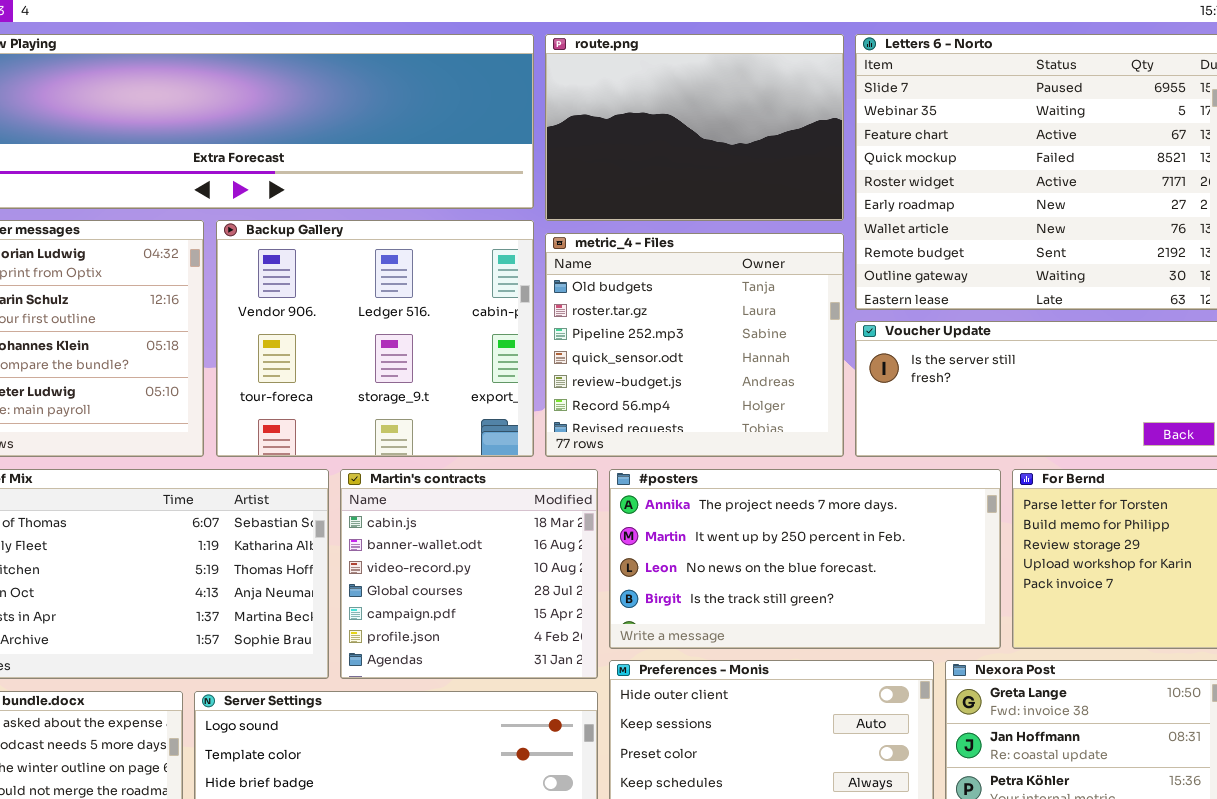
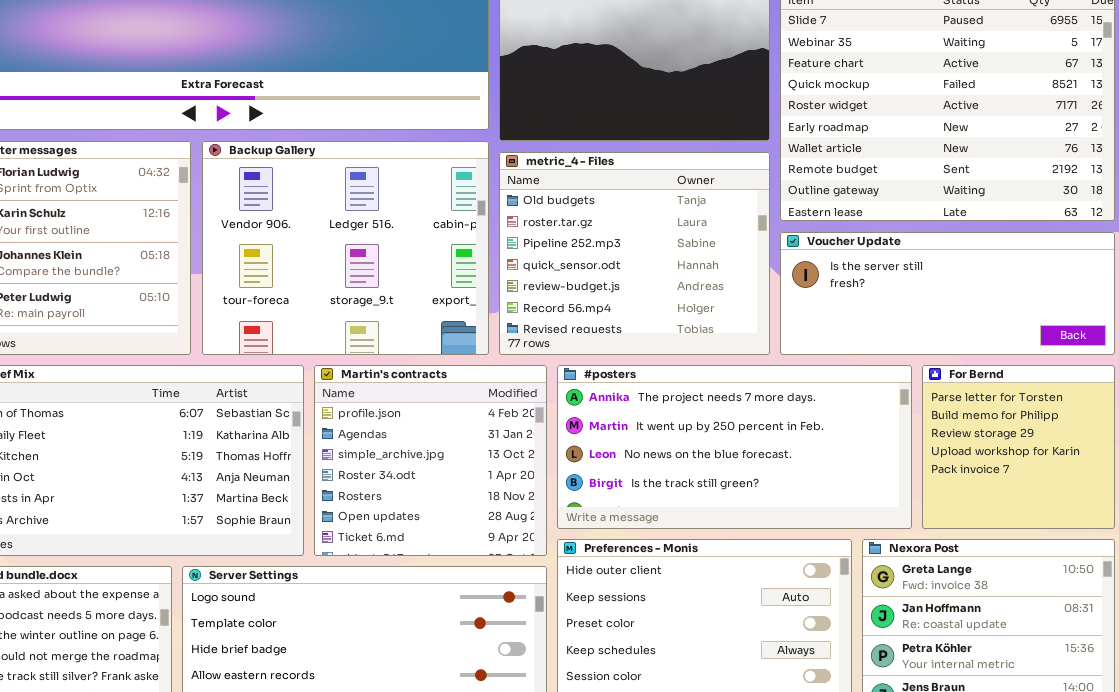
Martin's contracts: [340,469,598,679] -> [314,365,547,556], scrolled down 5 rows

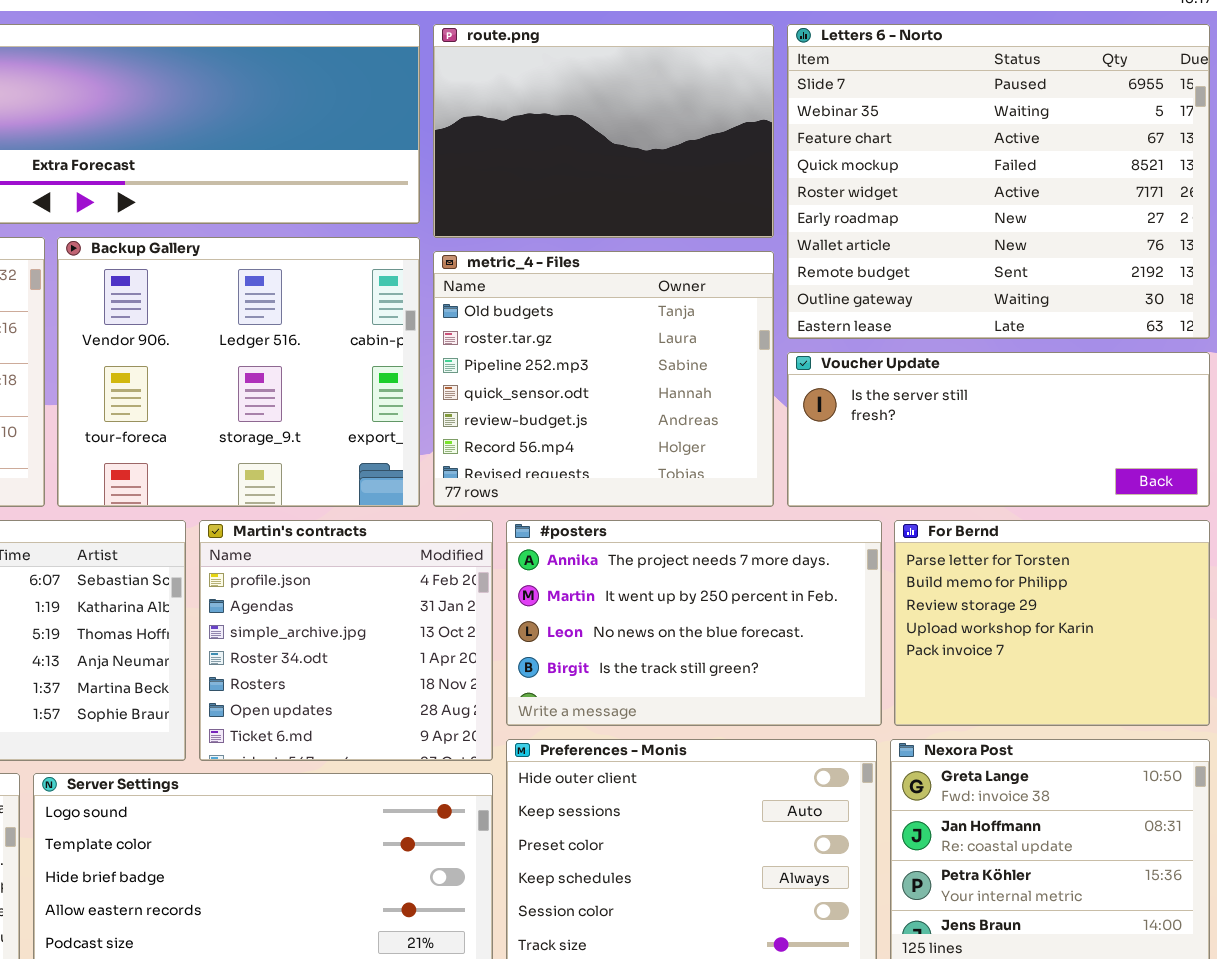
#posters: [557,365,912,529] -> [506,520,882,726], resized
For Bernd: [922,365,1115,529] -> [894,520,1210,726], resized

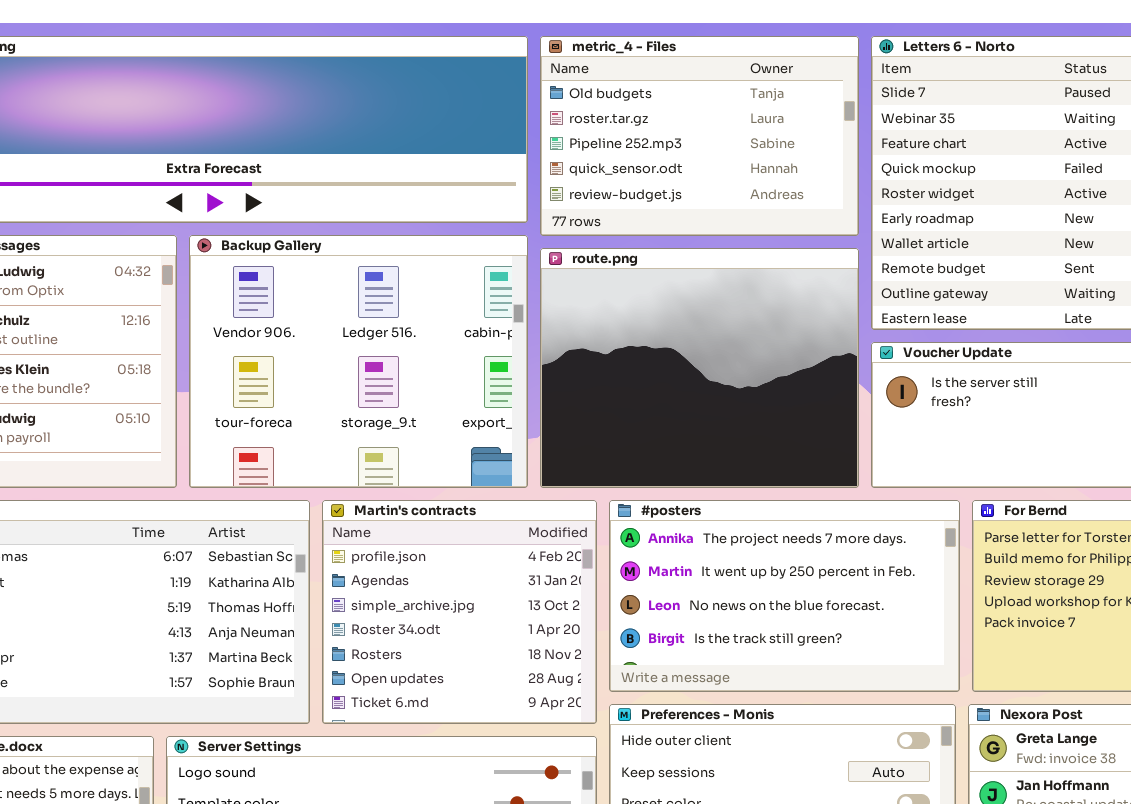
route.png: [433,24,774,238] -> [540,248,859,488], moved, resized
metric_4 - Files: [433,251,774,507] -> [540,36,859,236], moved, resized

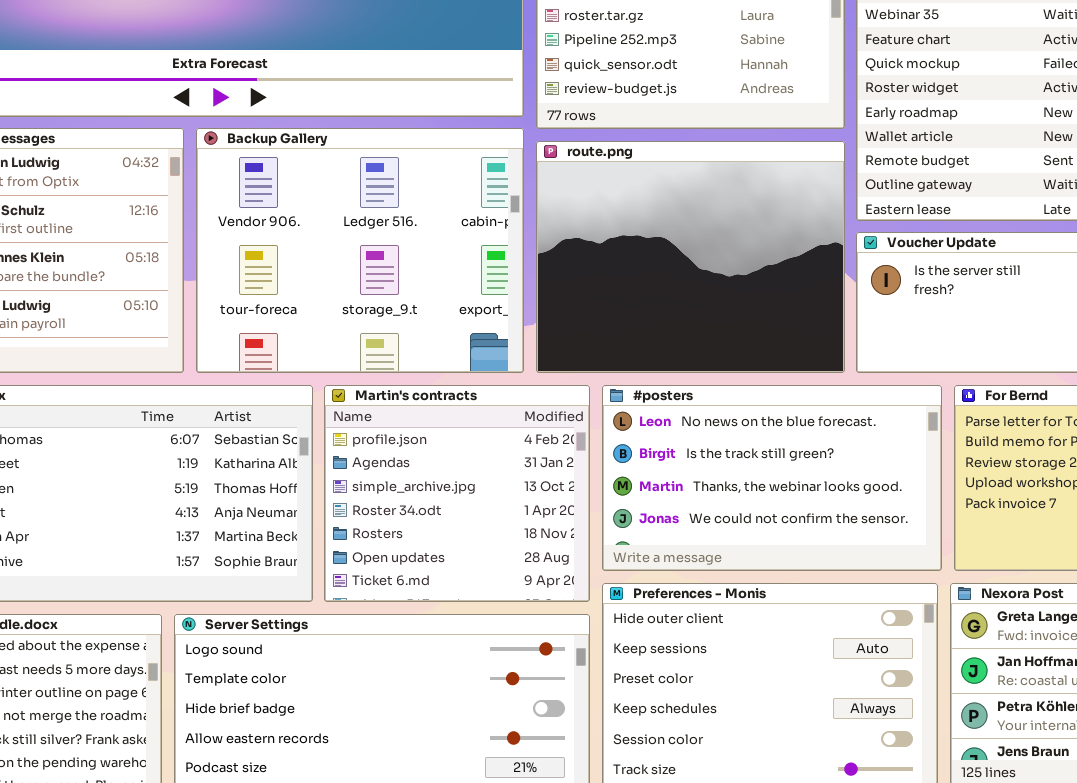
#posters: [609,500,960,692] -> [602,385,942,571], scrolled down 2 rows

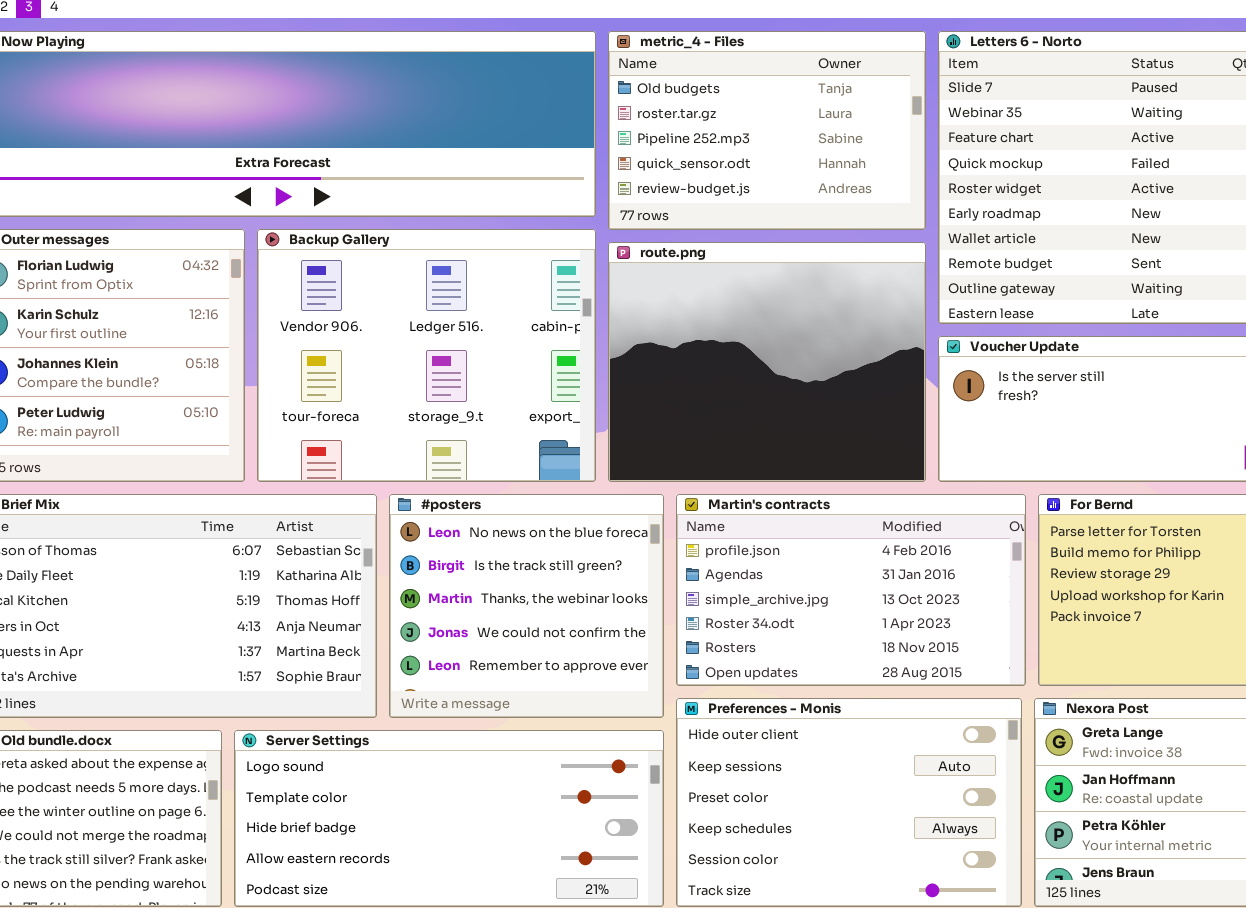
Martin's contracts: [324,385,590,602] -> [676,494,1026,686], moved, resized
#posters: [602,385,942,571] -> [389,494,664,718], moved, resized

